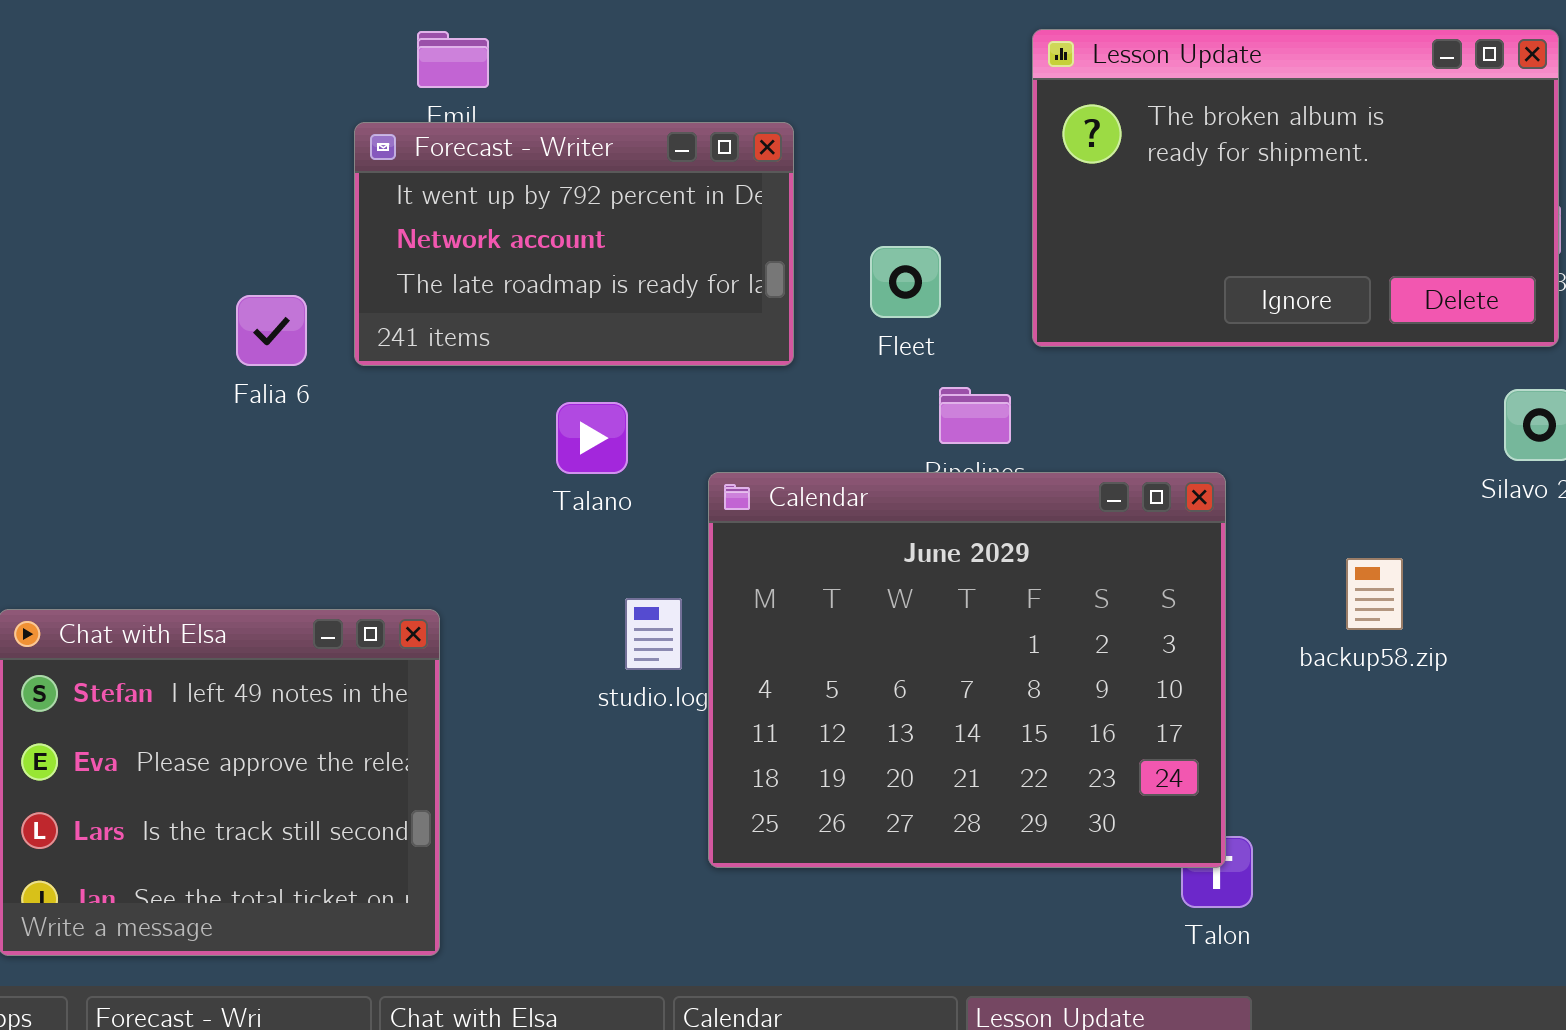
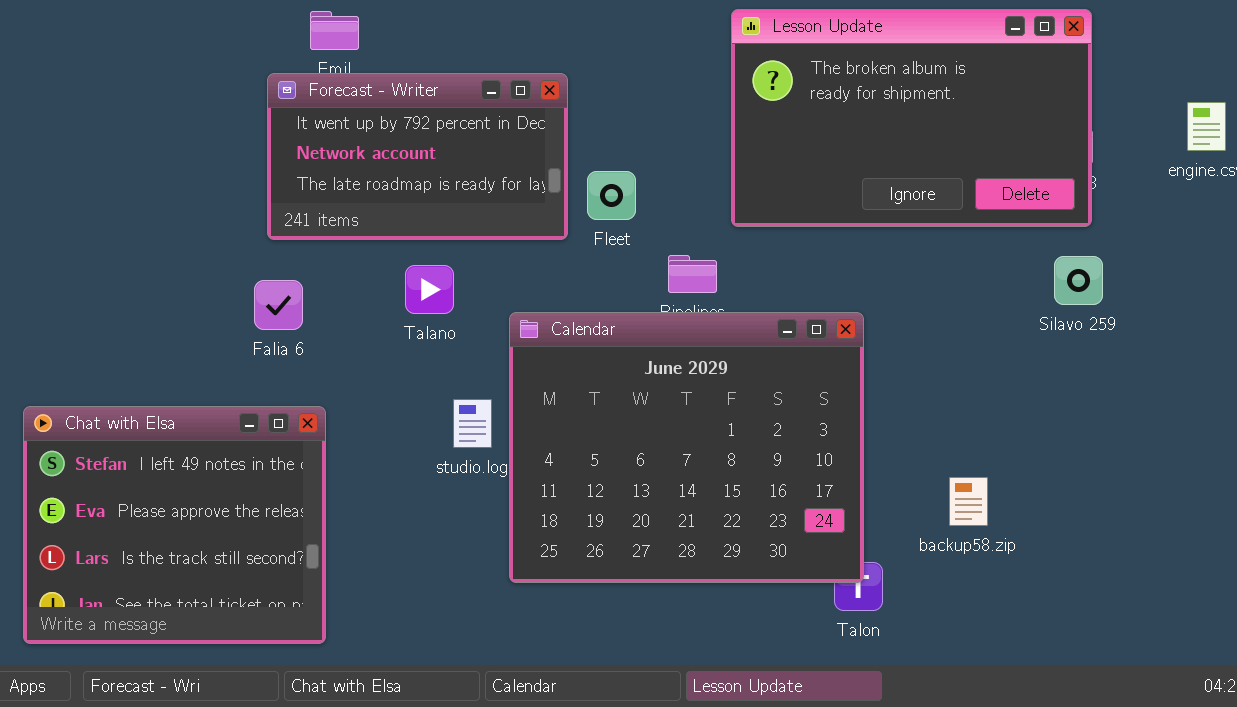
Fleet: [870,246,941,318] -> [587,171,636,220], moved
Falia 6: [236,295,307,366] -> [254,280,303,330], moved
backup58.zip: [1346,558,1403,630] -> [949,477,988,526], moved

